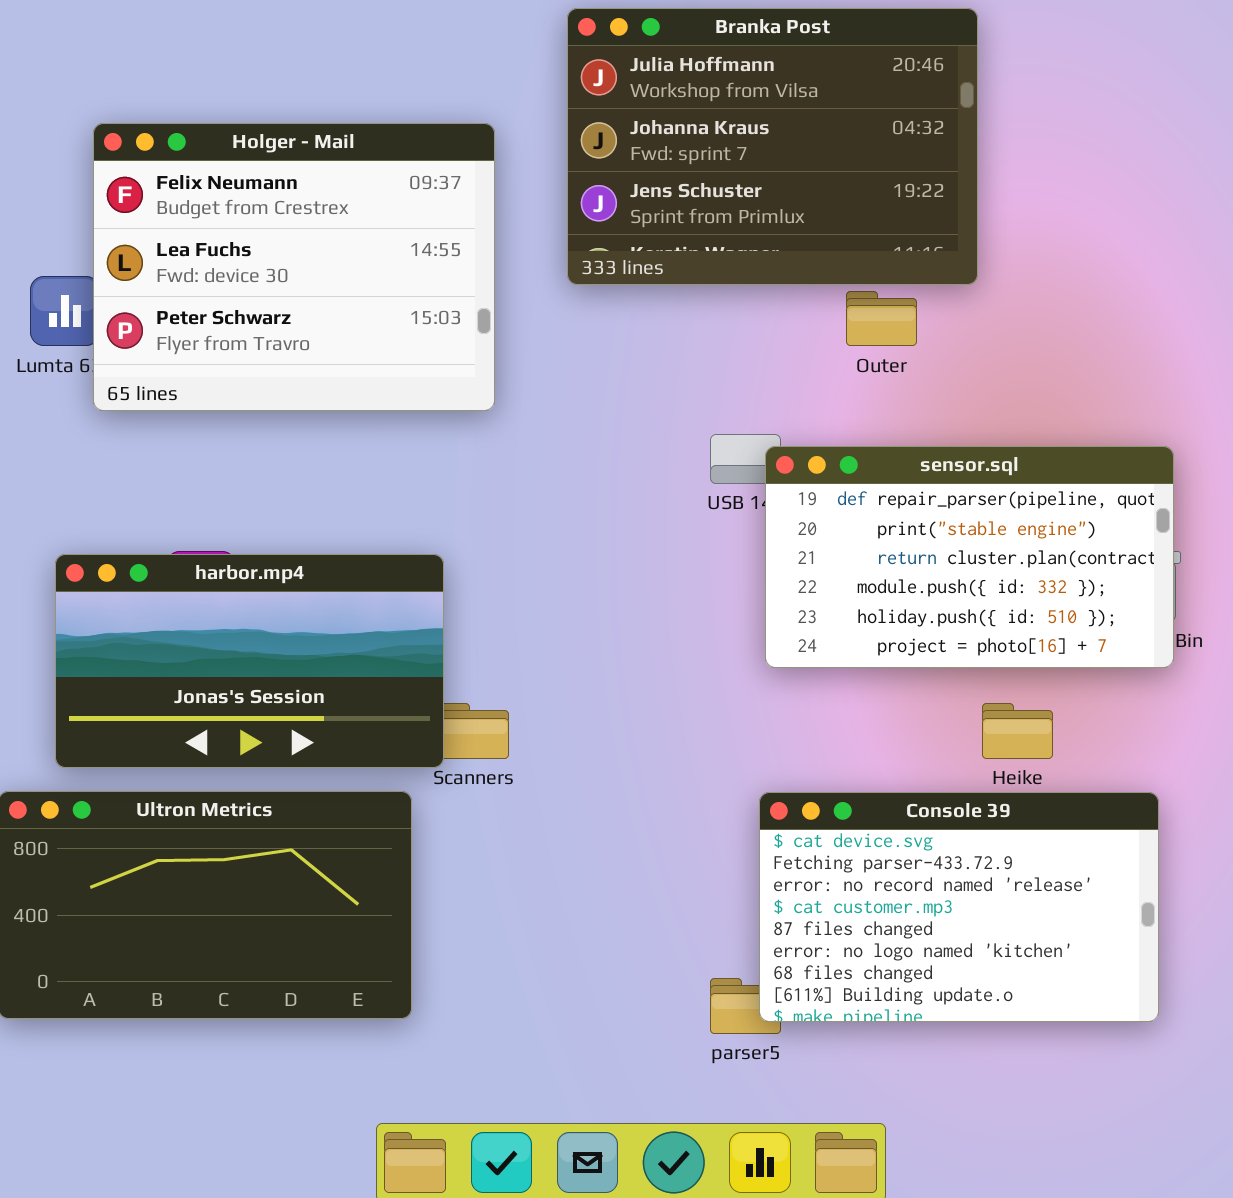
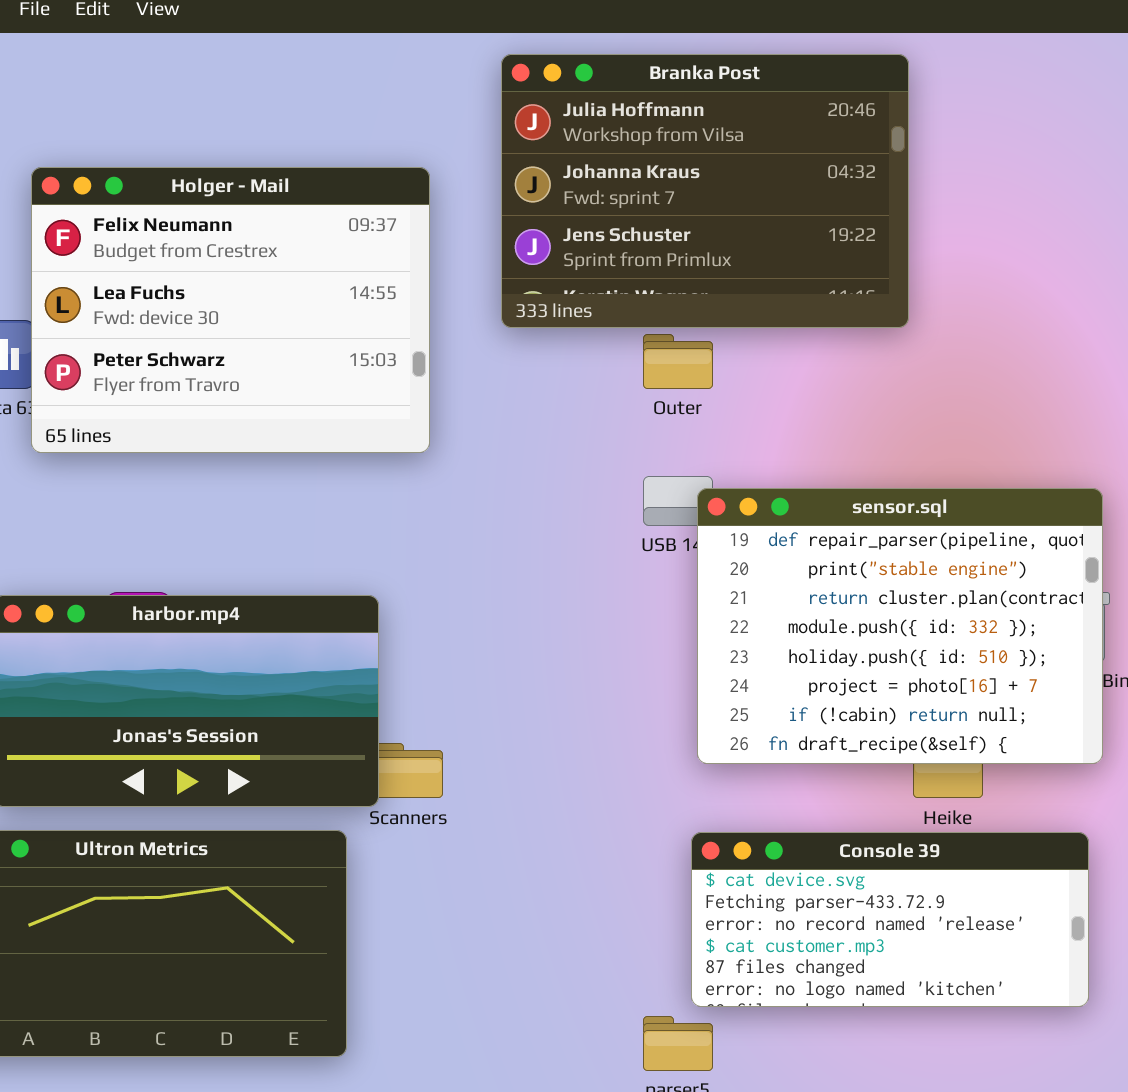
Outer: [846,291,917,346] -> [643,334,713,389], moved
sensor.sql: [765,446,1174,668] -> [697,488,1103,764], resized
Console 39: [759,792,1159,1022] -> [691,832,1089,1007], resized

